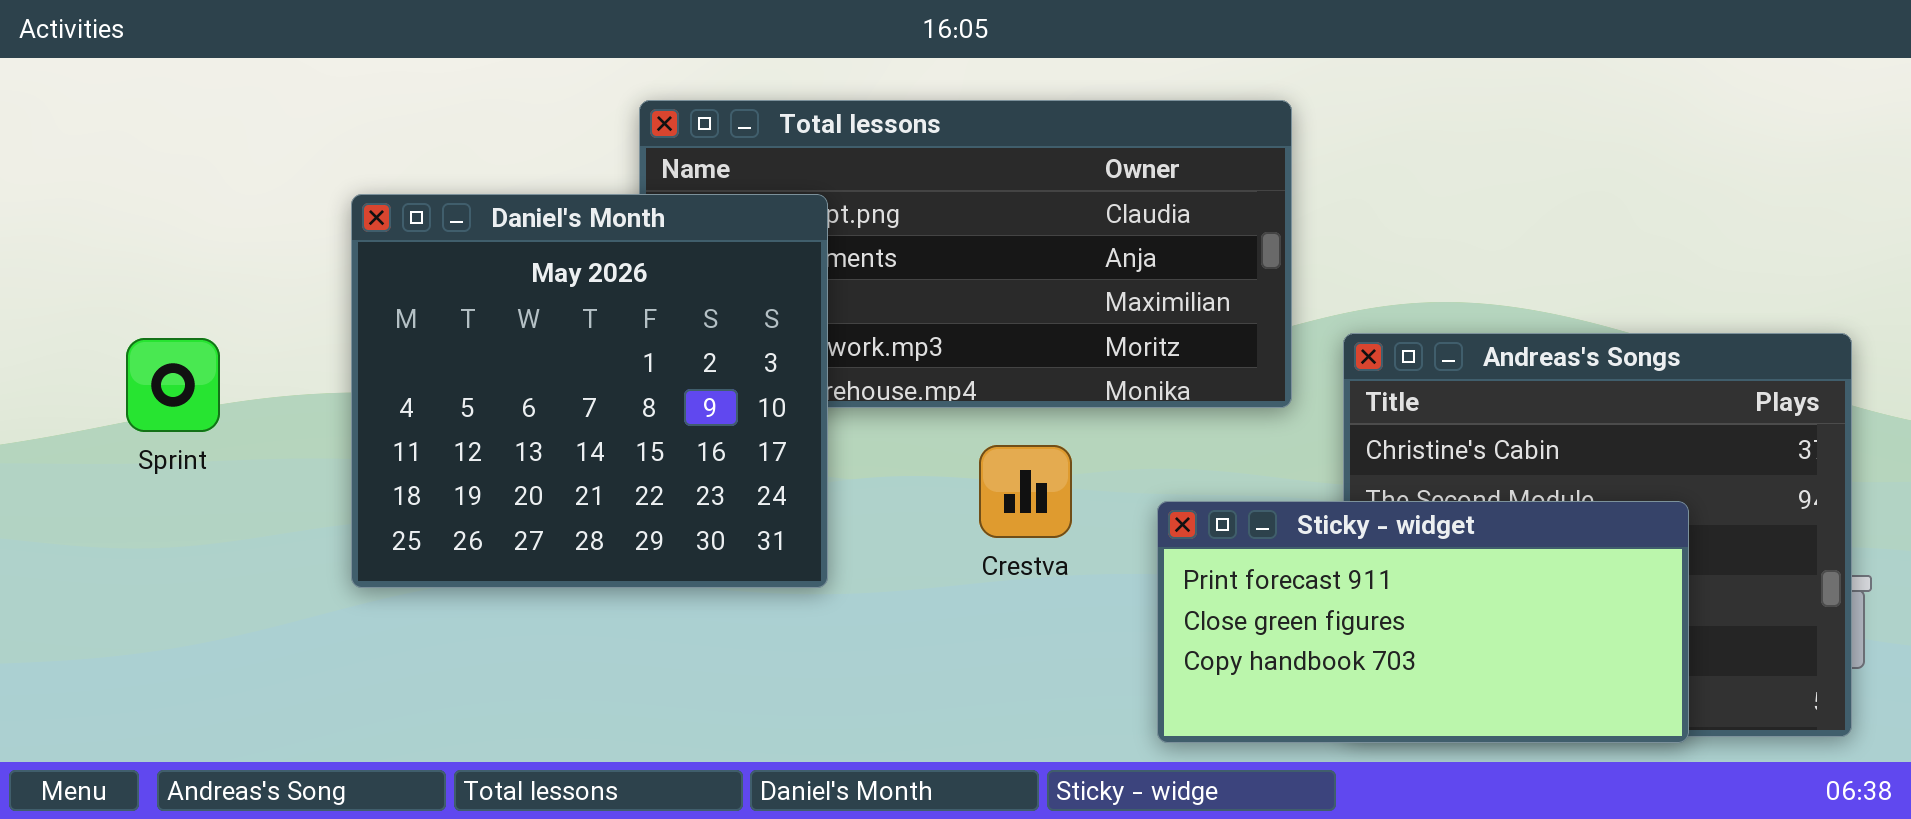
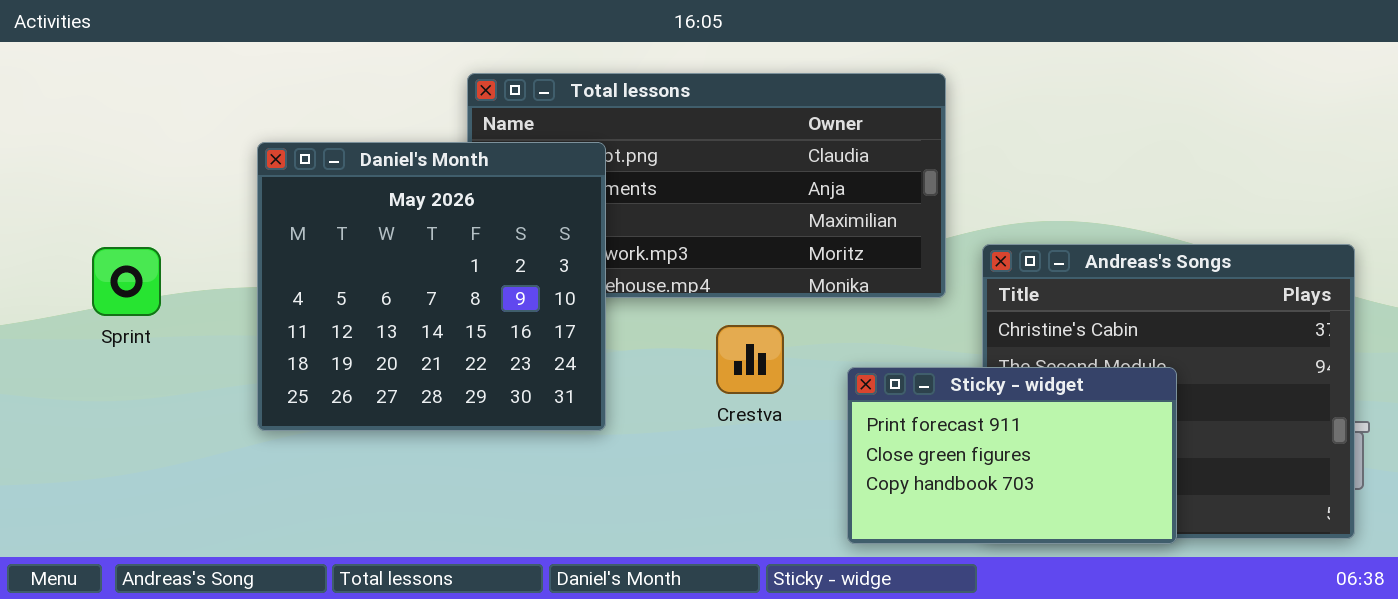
Sticky - widget: [1157,501,1689,743] -> [847,367,1177,544], resized

